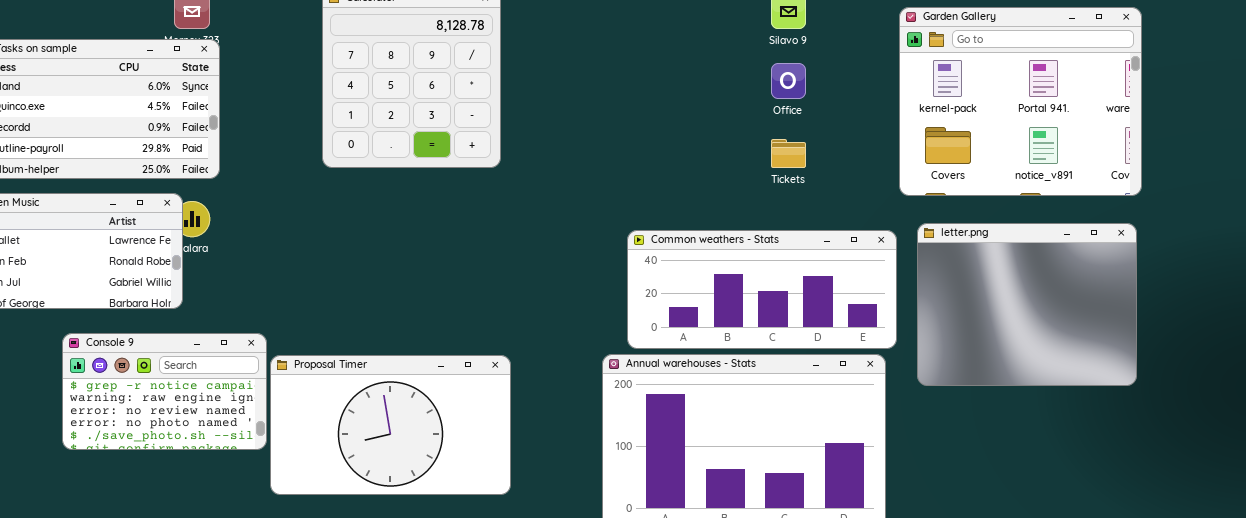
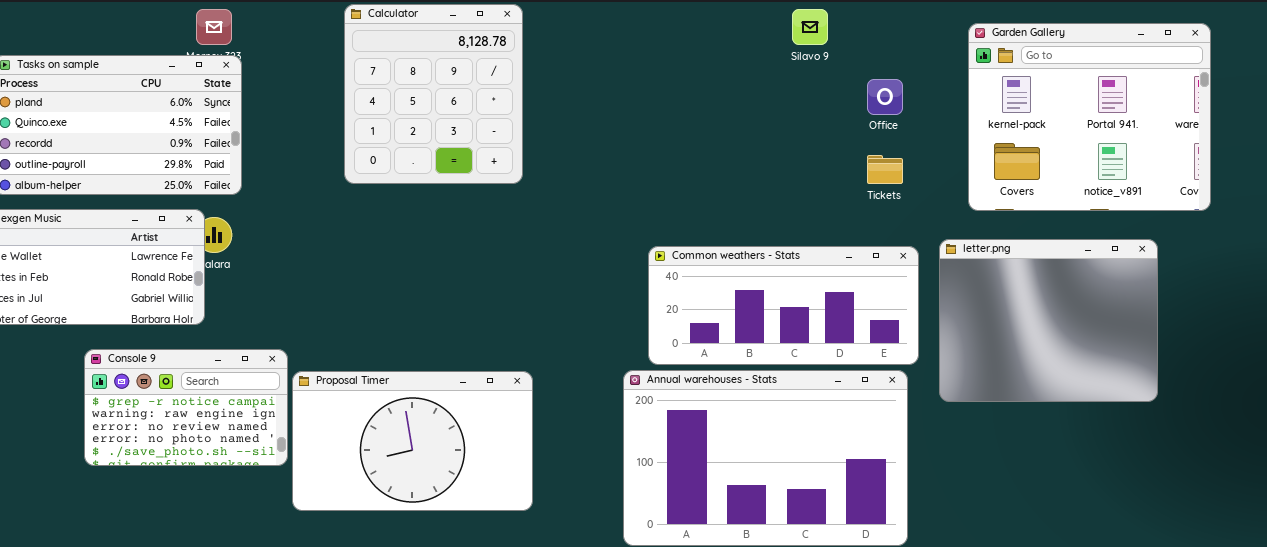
Garden Gallery: [899,7,1142,196] -> [968,23,1211,211], moved
Office: [771,63,806,99] -> [867,79,903,115], moved
Tickets: [771,139,806,168] -> [867,155,903,184], moved

